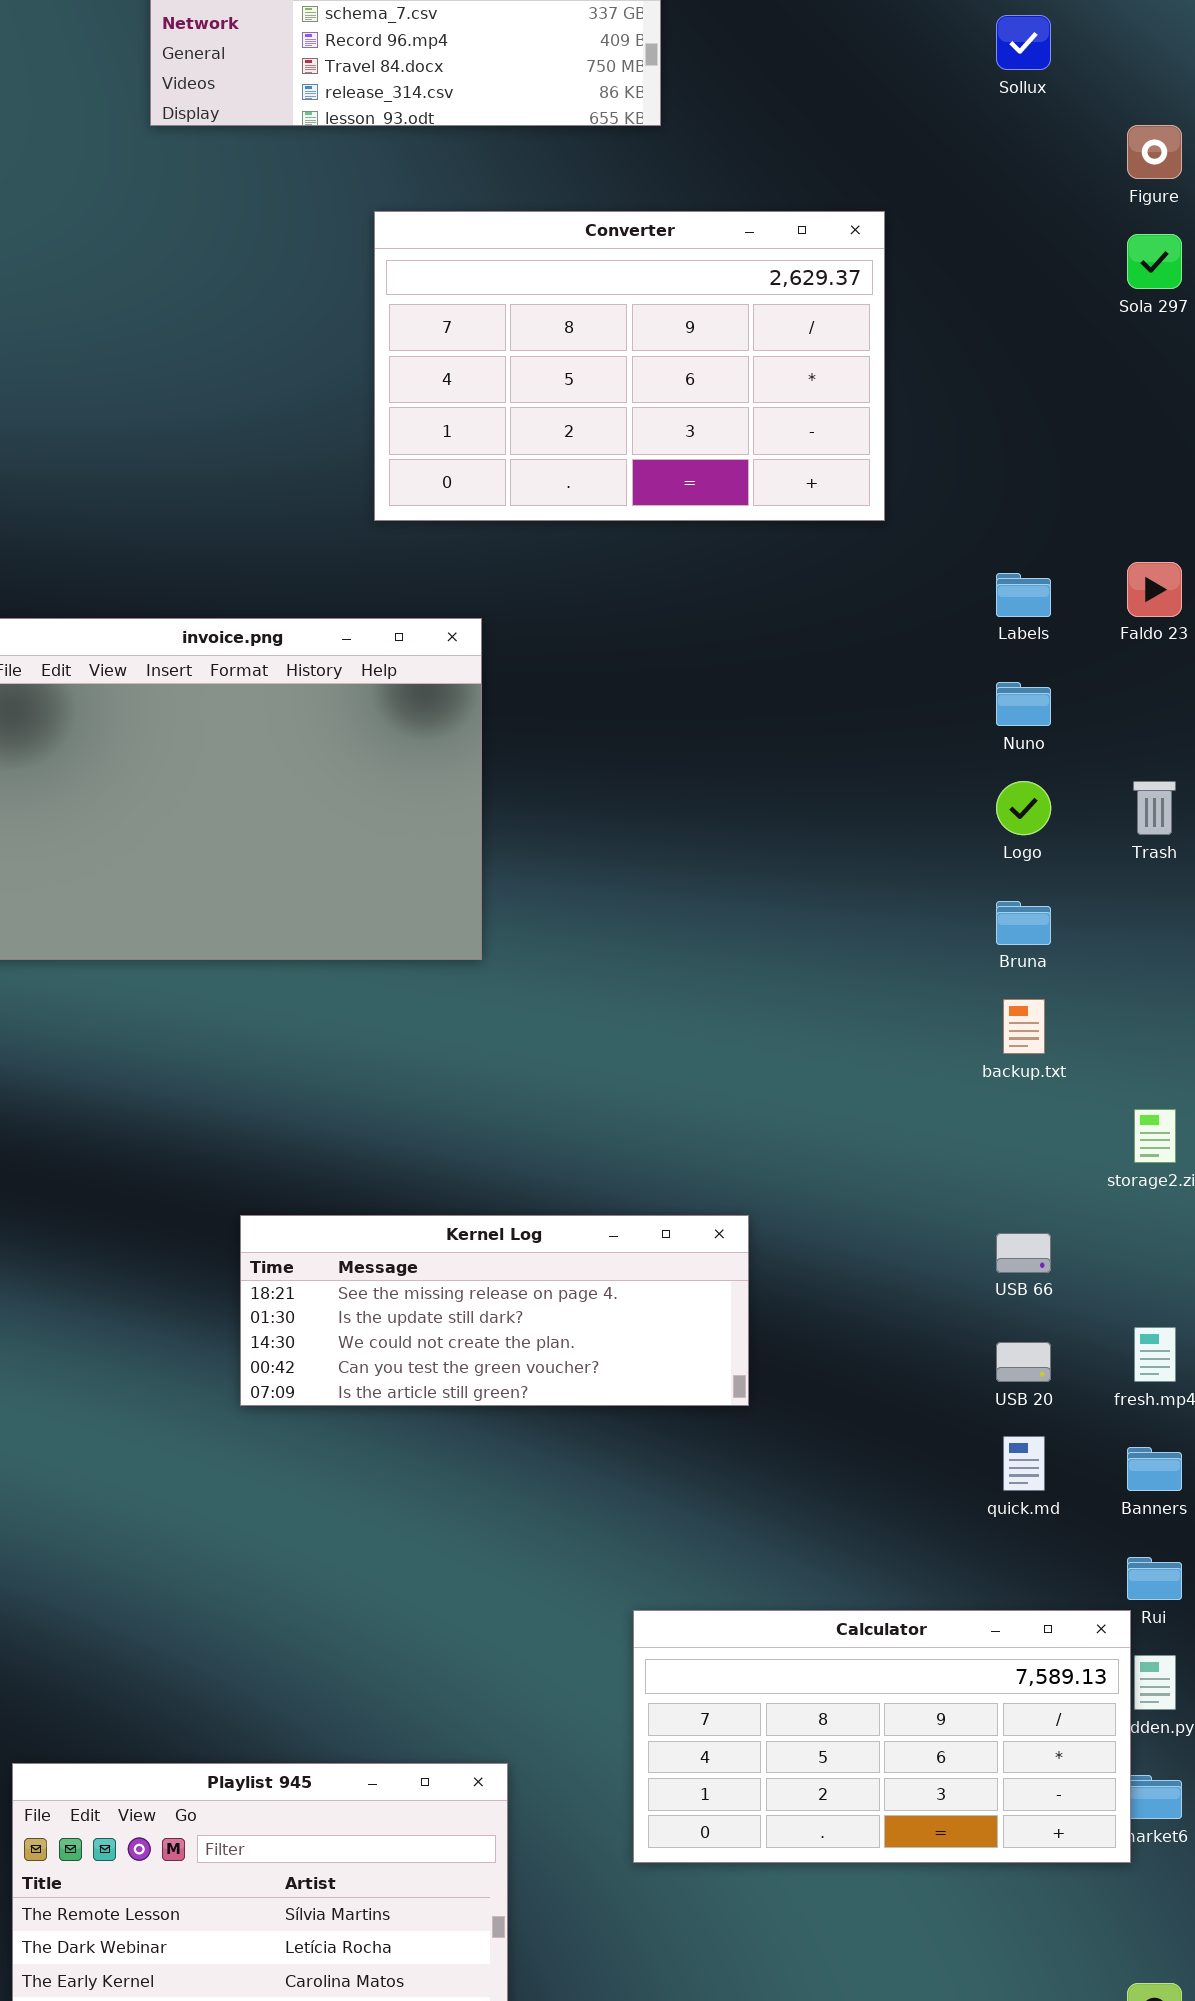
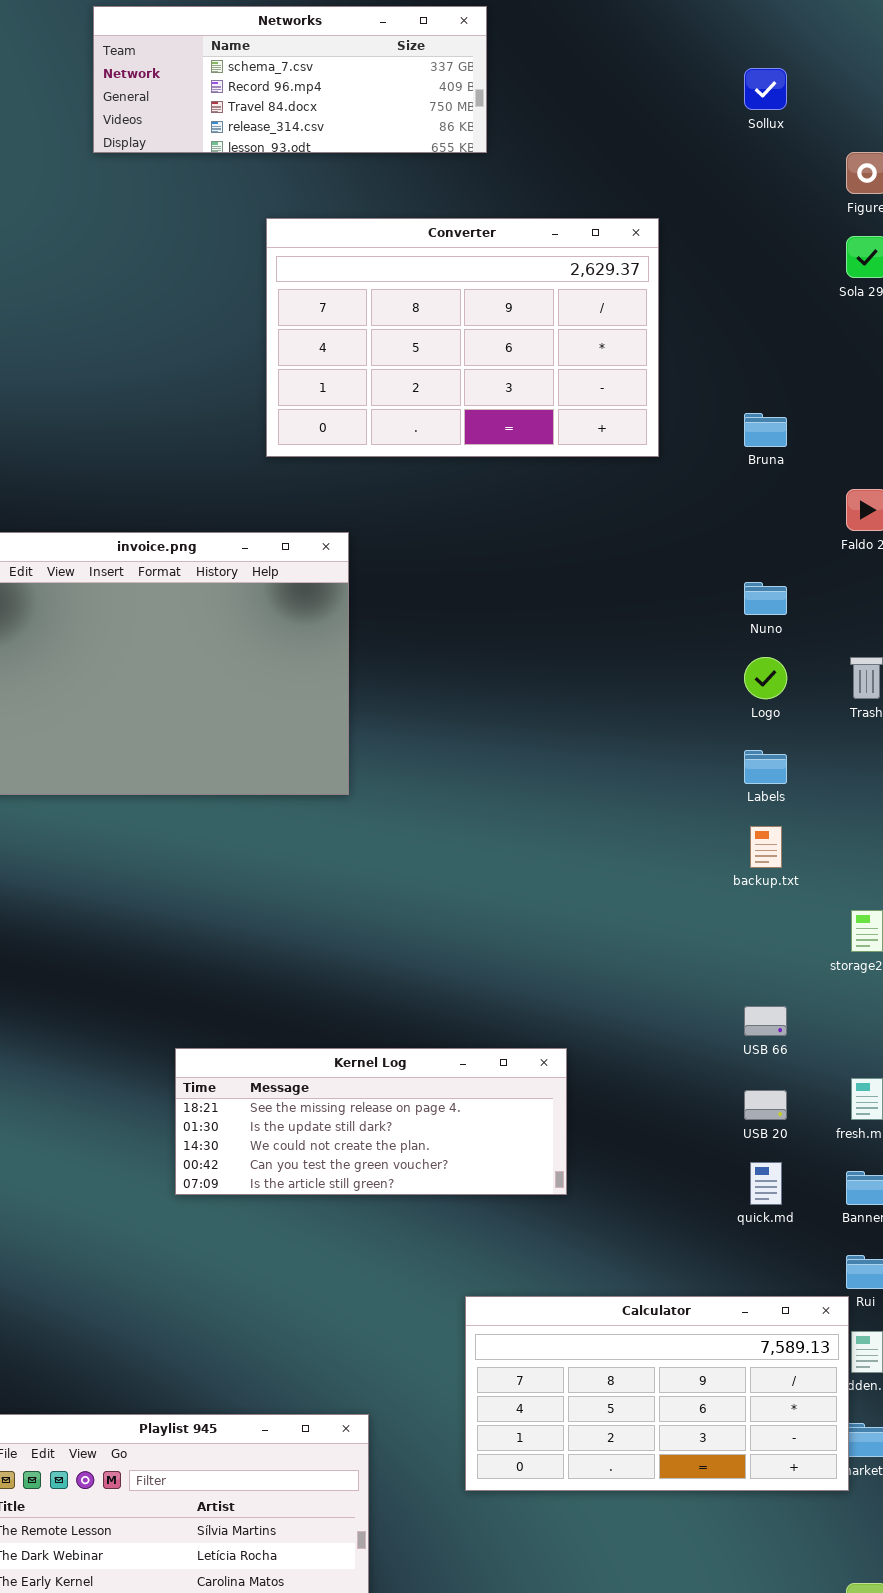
Labels: [996,573,1051,617] -> [744,750,787,784], moved
Bruna: [996,901,1051,945] -> [744,413,787,447], moved
Kernel Log: [240,1215,749,1406] -> [175,1048,567,1195], moved

